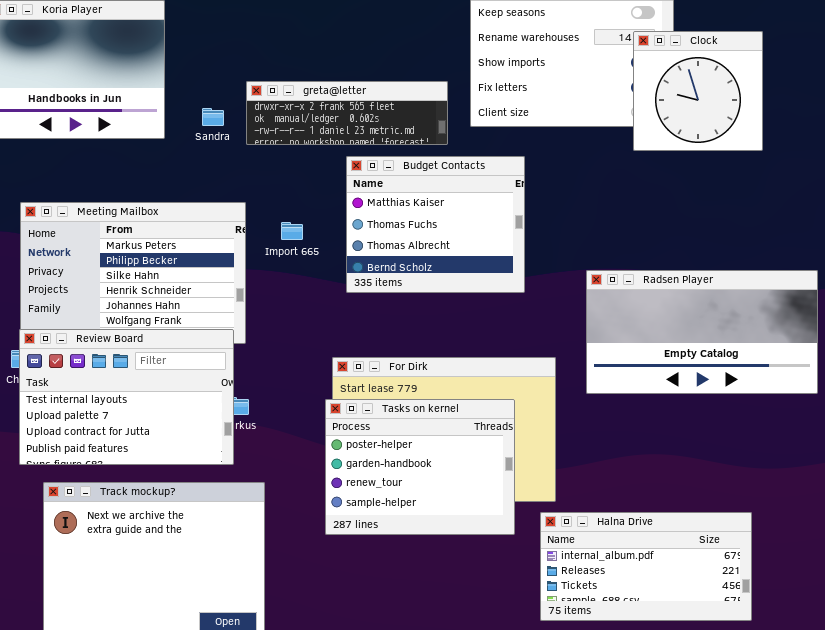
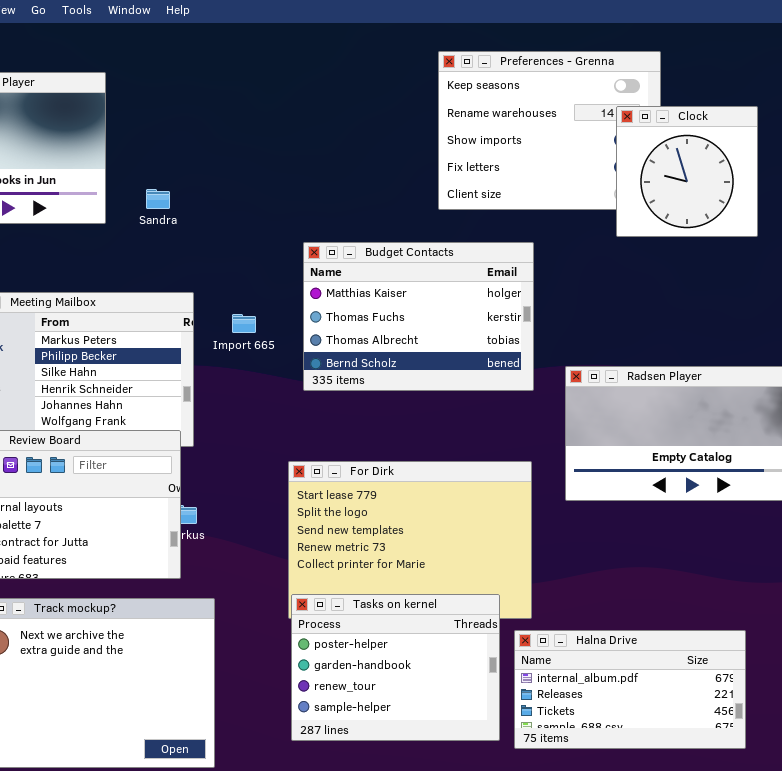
greta@letter: [246,81,448,145] -> none, closed
Budget Contacts: [346,156,525,293] -> [303,242,534,391], resized
Tasks on kernel: [325,399,515,535] -> [291,594,500,741], moved

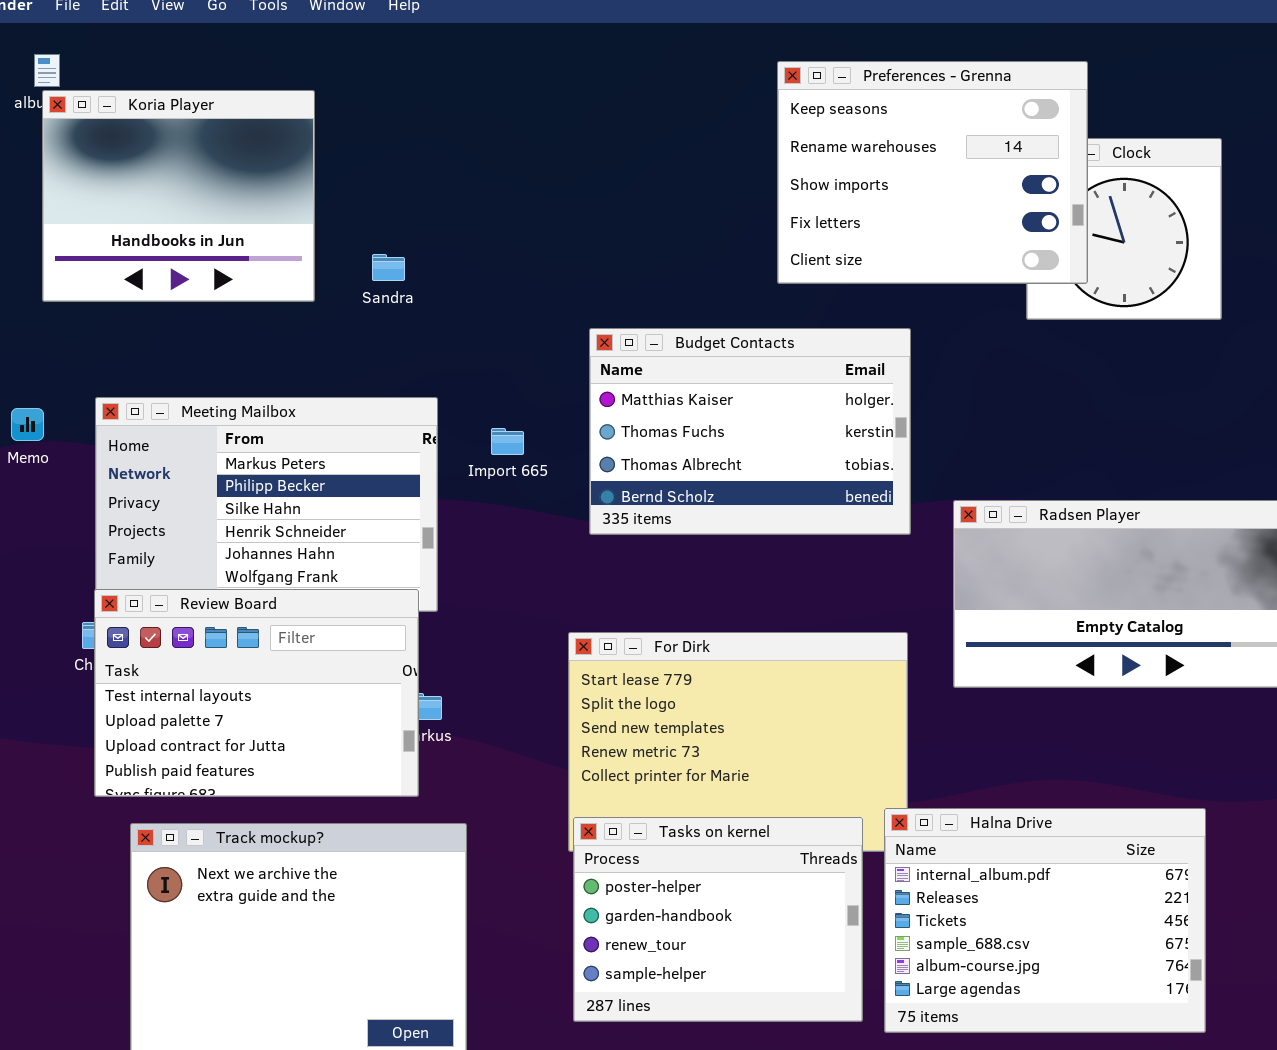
Preferences - Grenna: [438,51,661,210] -> [777,61,1088,284], raised
Halna Drive: [514,630,746,749] -> [884,808,1206,1033], resized

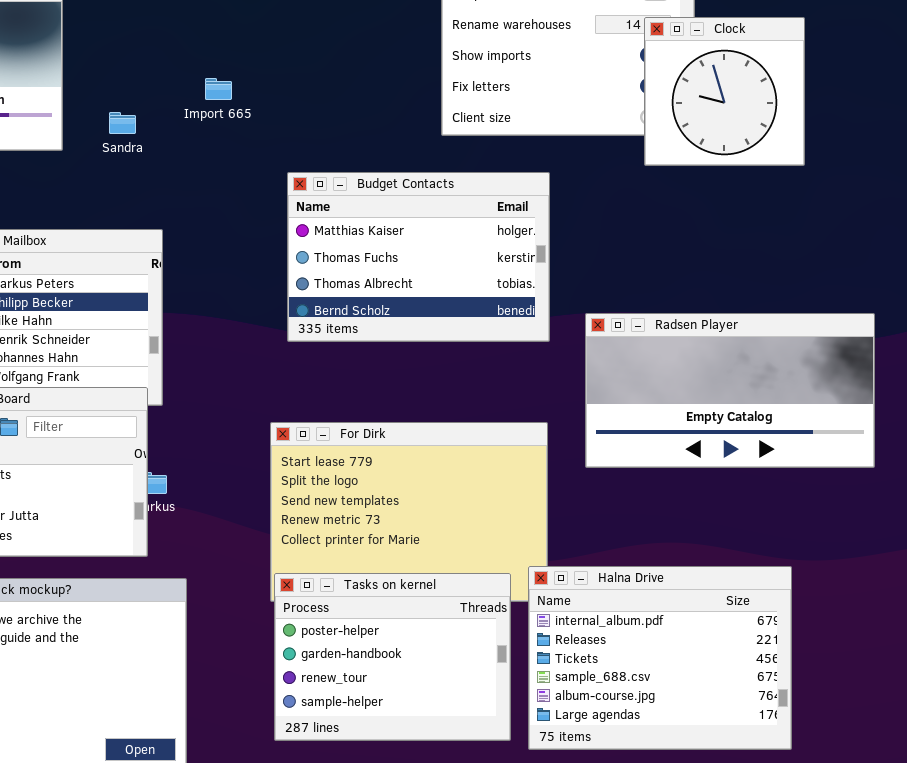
Clock: [1026,138,1222,320] -> [644,17,805,166], raised
Import 665: [491,428,524,455] -> [205,78,232,100], moved

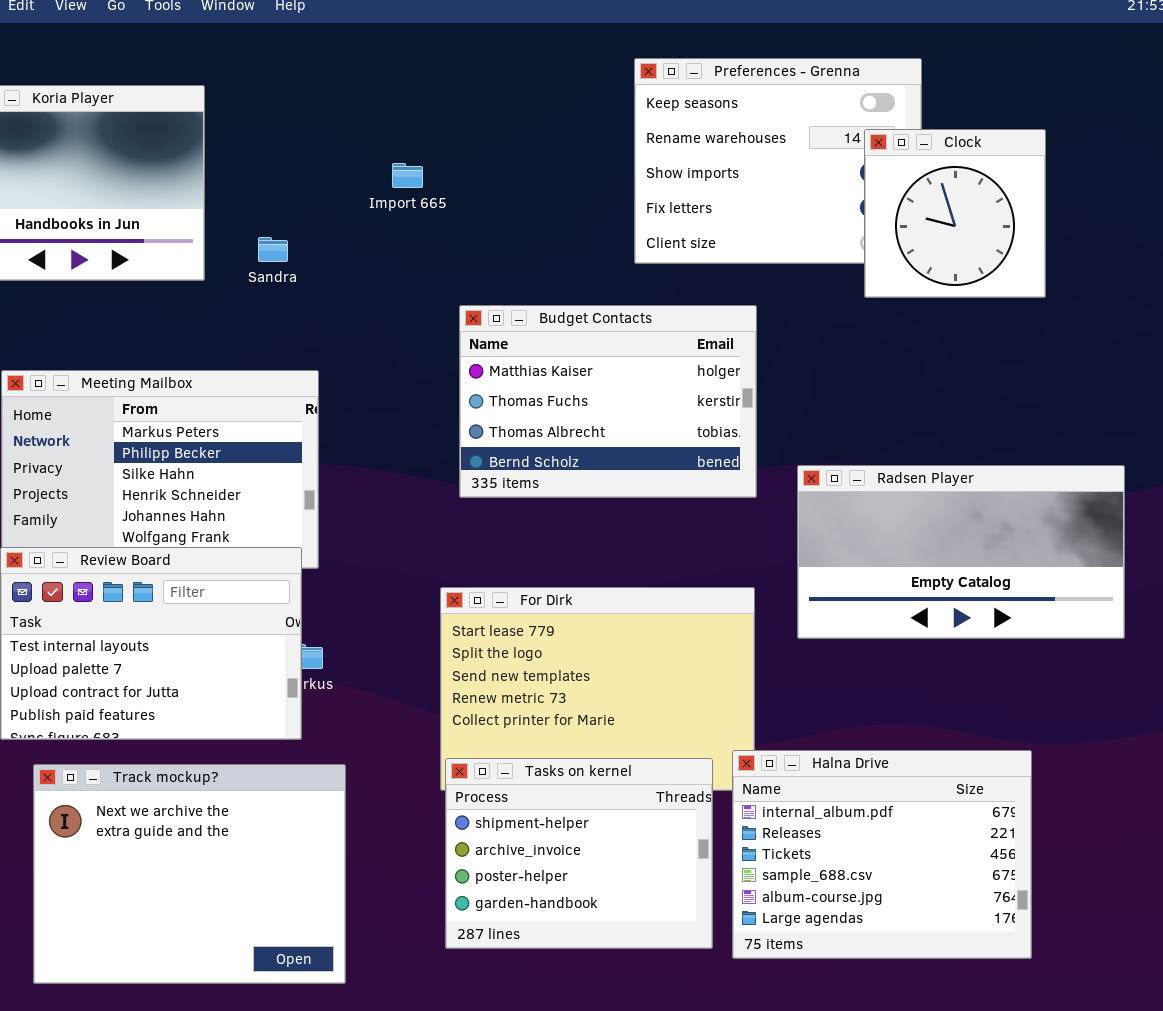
Import 665: [205,78,232,100] -> [392,163,423,188], moved
Tasks on kernel: [274,573,511,741] -> [445,758,713,949], scrolled up 2 rows

